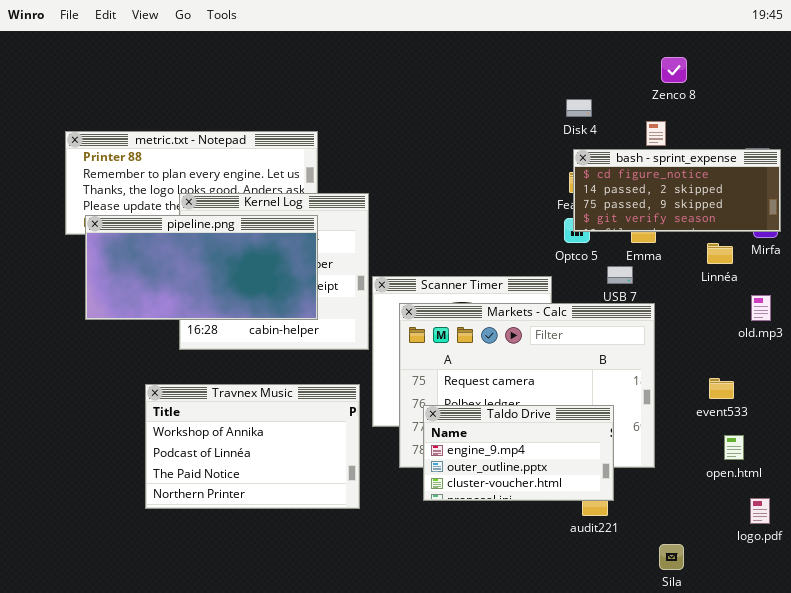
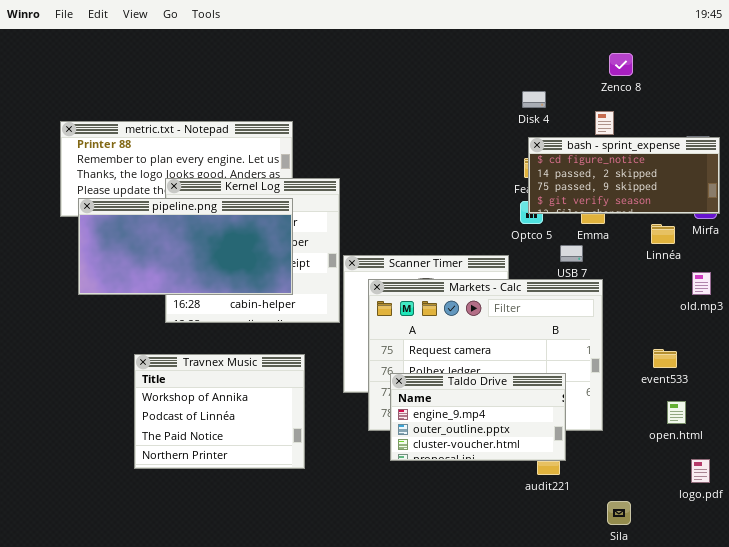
Travnex Music: [145,384,360,509] -> [134,354,305,469], resized

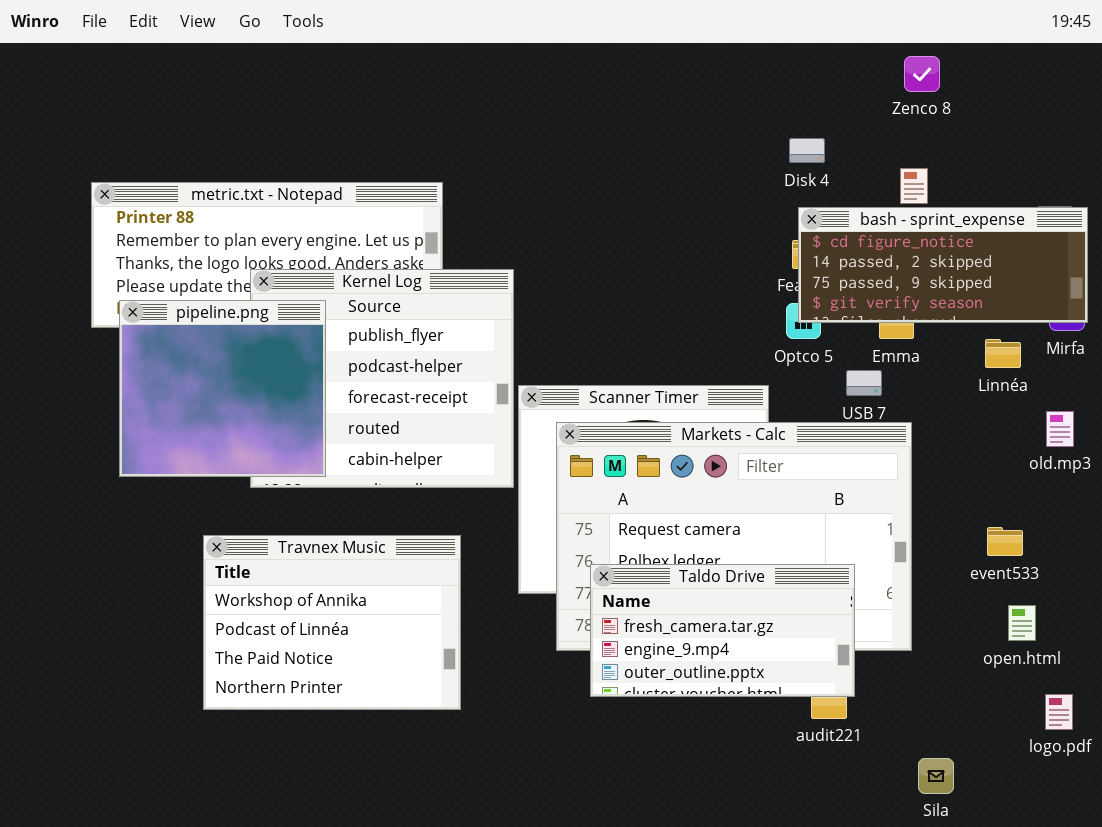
Zenco 8: [609,53,633,76] -> [904,56,940,92], moved
pipeline.png: [78,198,293,295] -> [119,300,326,477], resized
Taldo Drive: [390,373,566,461] -> [590,564,855,697], scrolled up 1 row

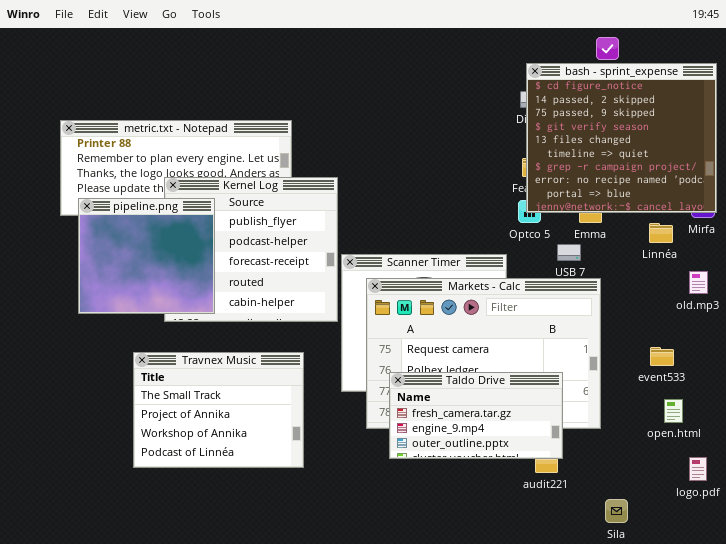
bash - sprint_expense: [798,207,1088,323] -> [526,63,717,213], resized
Travnex Music: [203,535,461,710] -> [133,352,304,468], scrolled up 2 rows

